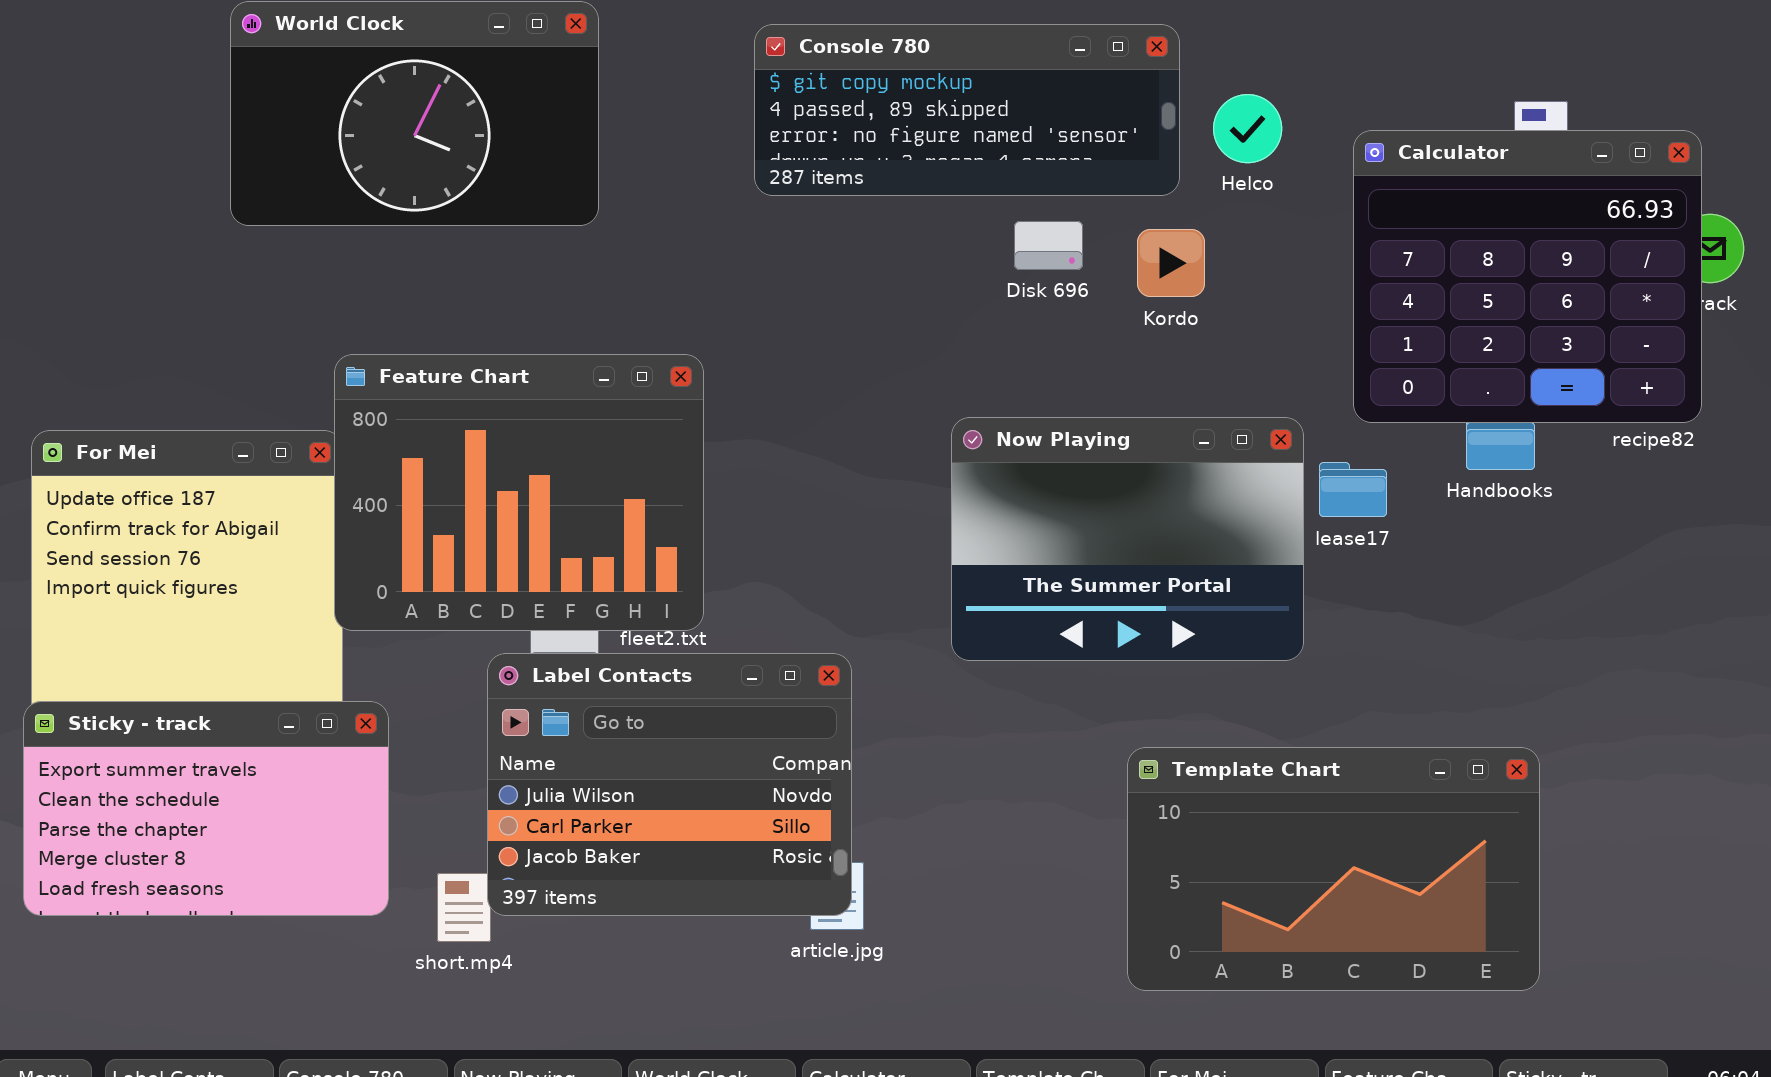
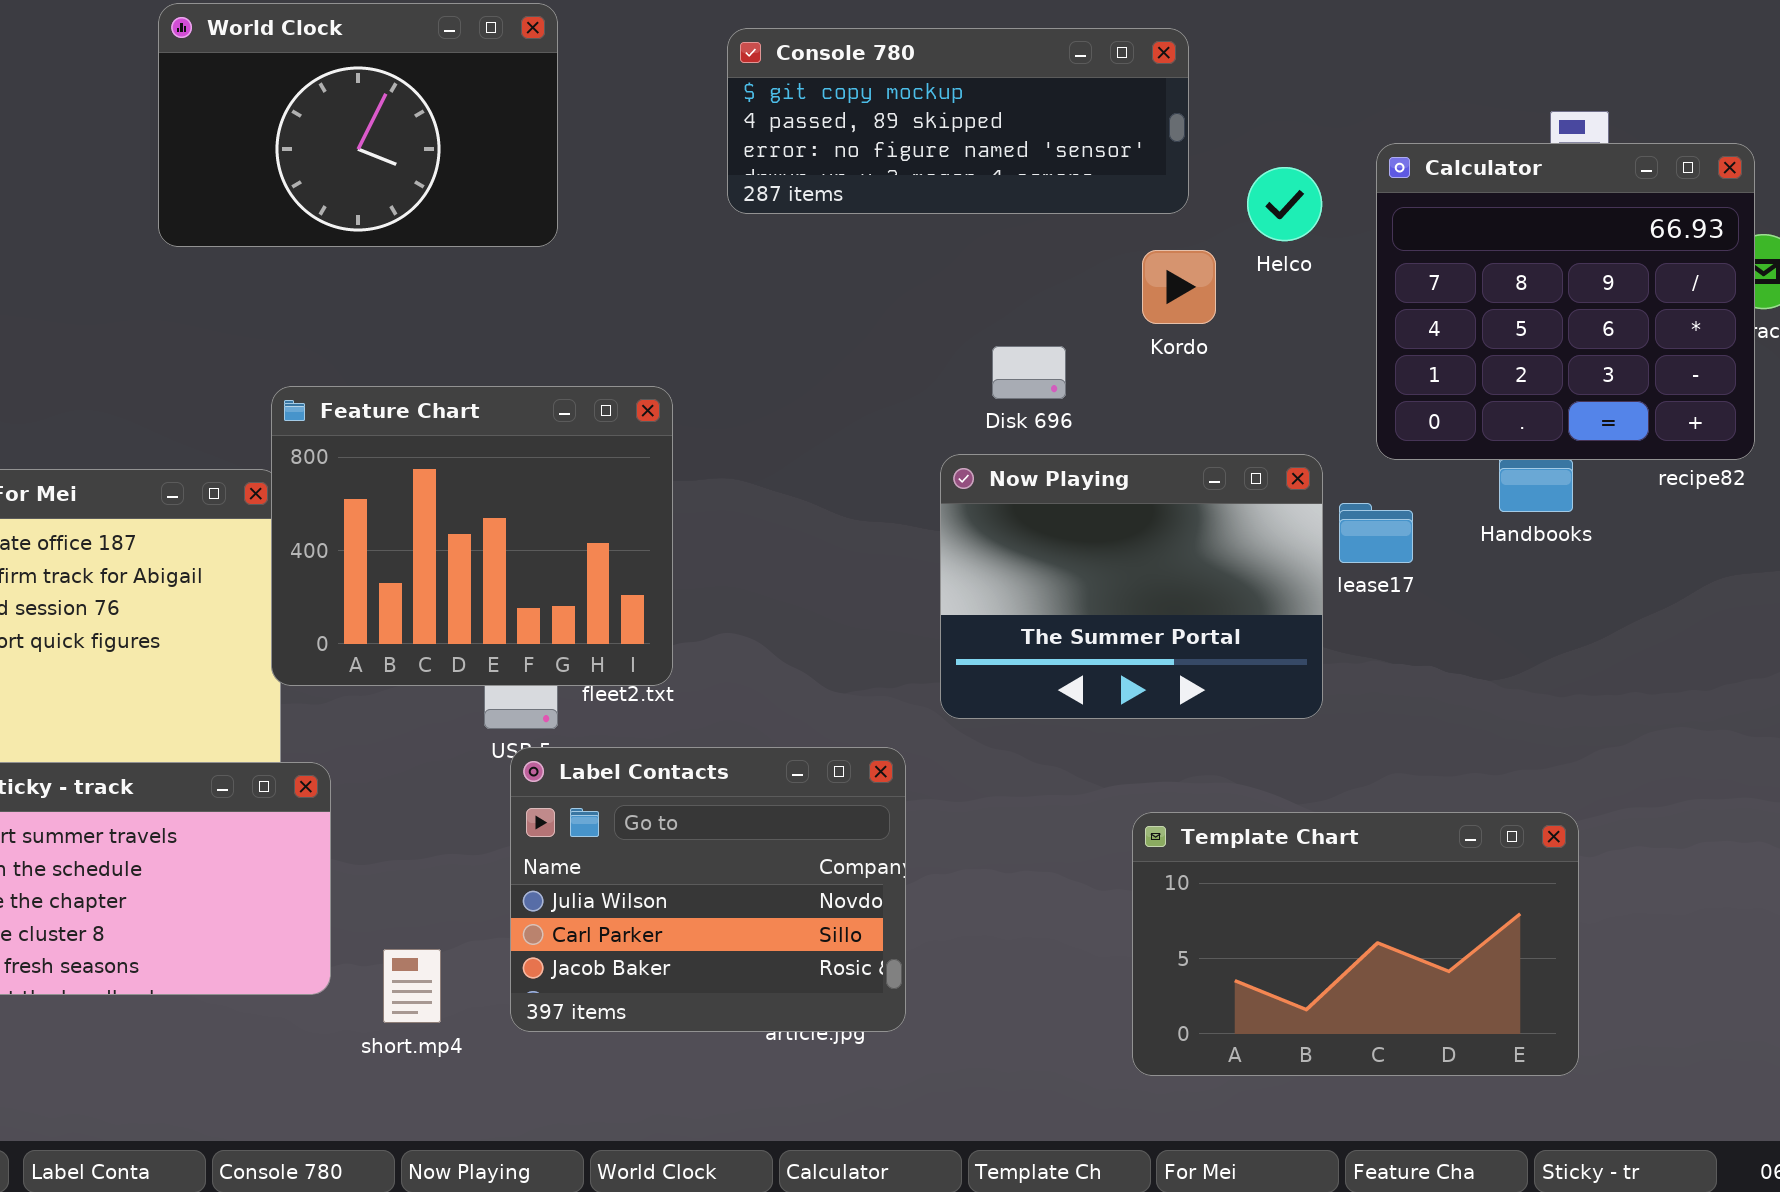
Helco: [1213,94,1282,163] -> [1247,167,1322,241], moved
Disk 696: [1014,221,1083,270] -> [992,346,1066,399], moved
Label Contacts: [487,653,852,916] -> [510,747,906,1032], moved

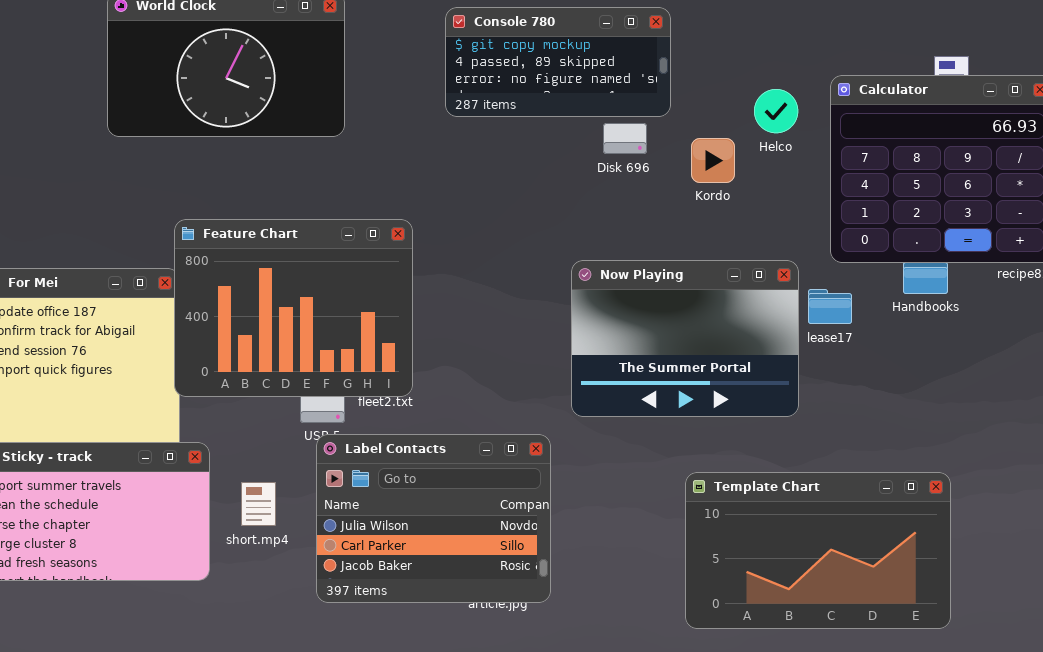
Console 780: [727,28,1189,214] -> [445,7,671,117], resized
Disk 696: [992,346,1066,399] -> [603,123,647,154], moved
short.mp4: [383,949,441,1023] -> [241,482,276,526], moved

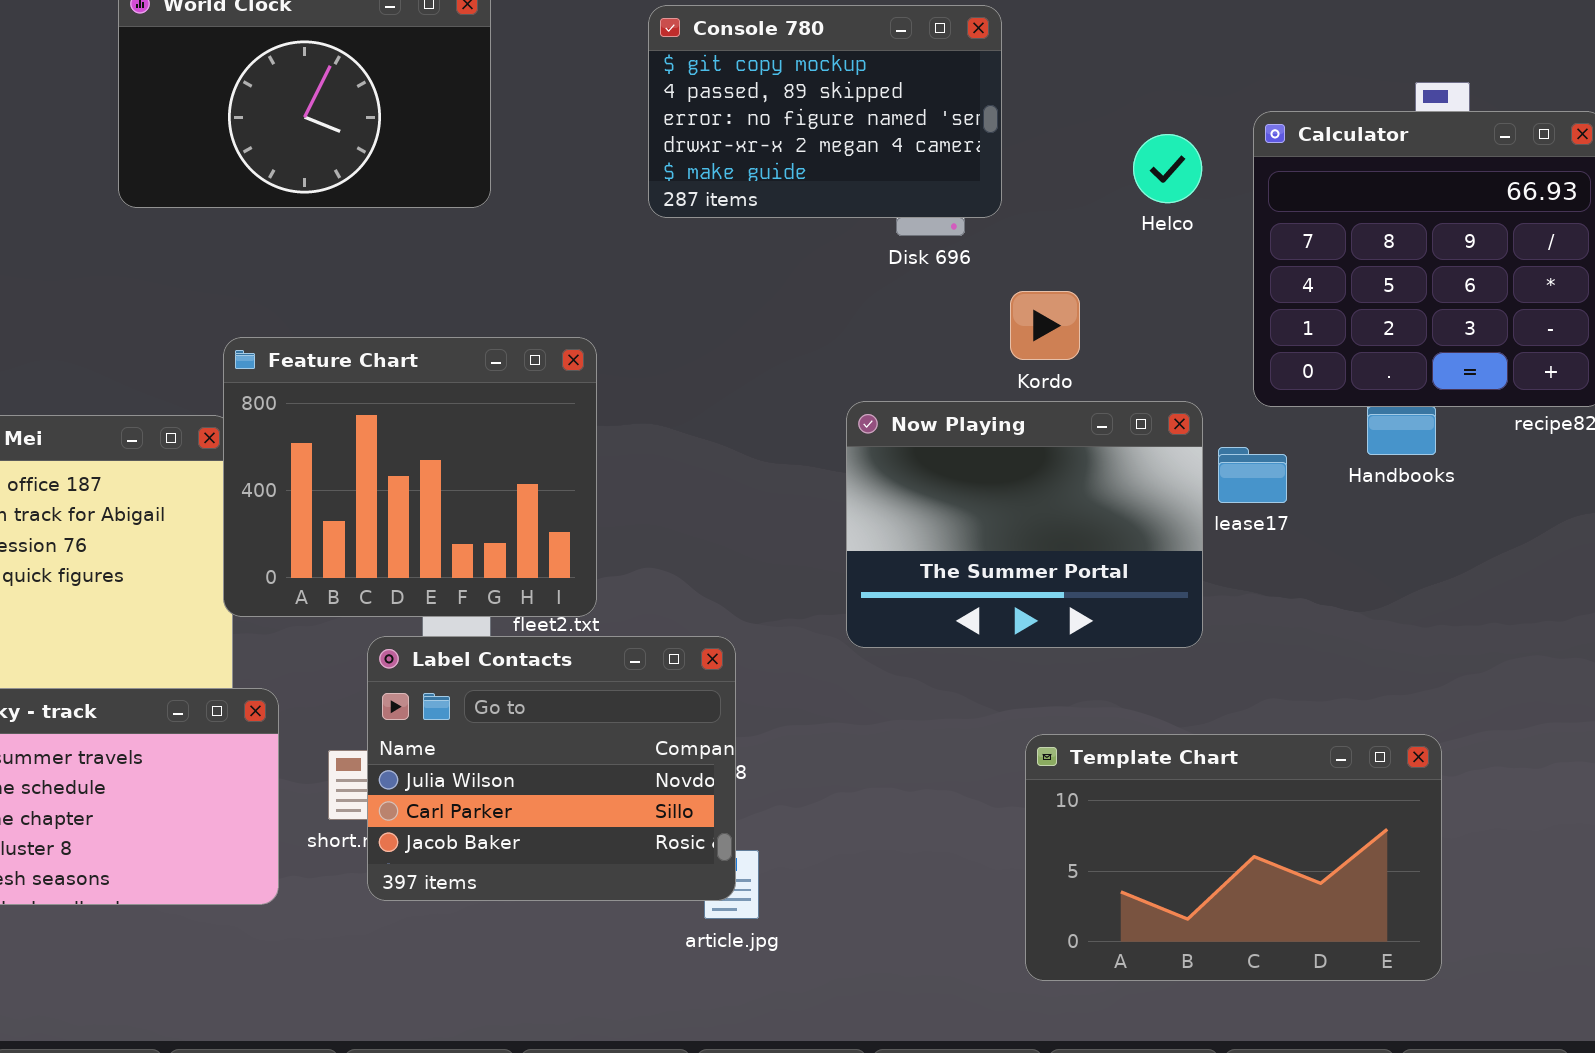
Console 780: [445,7,671,117] -> [648,5,1002,218], resized
Kordo: [691,138,735,183] -> [1010,291,1080,360], moved
Label Contacts: [316,434,551,603] -> [367,636,736,901], moved

